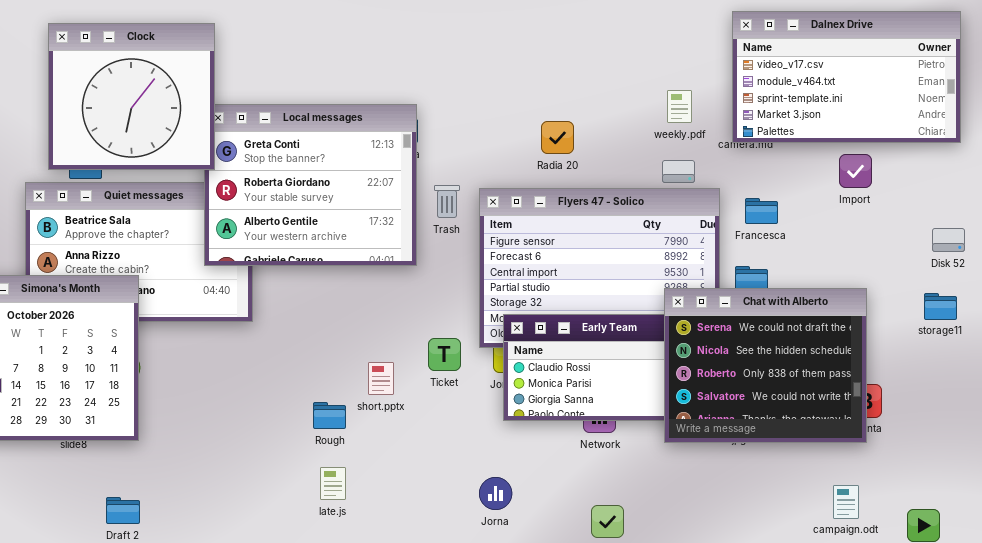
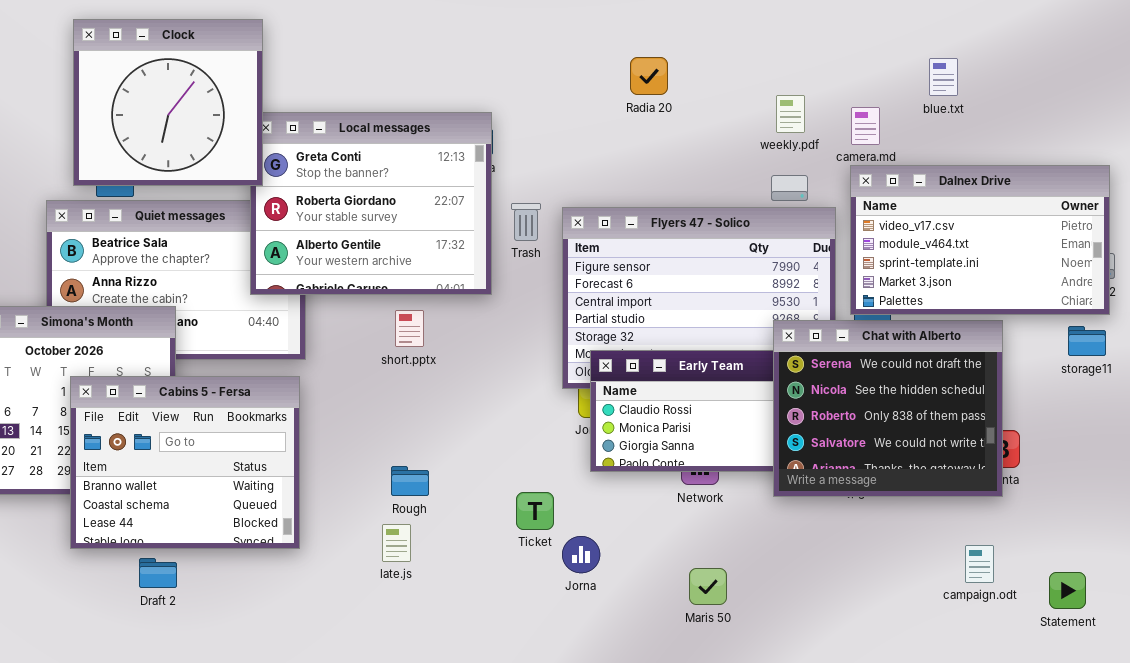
Dalnex Drive: [732,11,961,143] -> [850,165,1110,315], moved
Radia 20: [541,121,574,154] -> [630,57,668,95], moved
Cabins 5 - Fersa: none -> [70,376,300,549], opened
Ticket: [428,338,461,371] -> [516,492,554,530], moved
short.pptx: [368,362,394,395] -> [395,310,424,347], moved
Rough: [313,402,346,429] -> [391,466,429,496], moved

